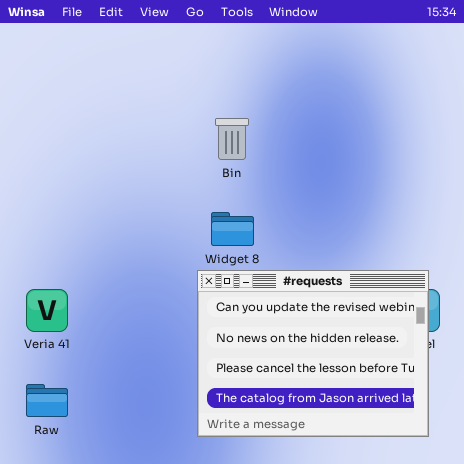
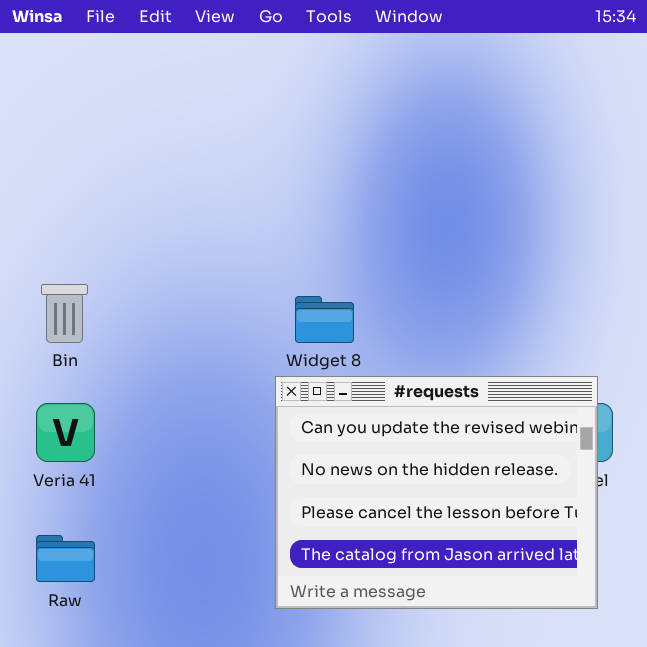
Bin: [215,118,249,160] -> [41,284,88,343], moved

